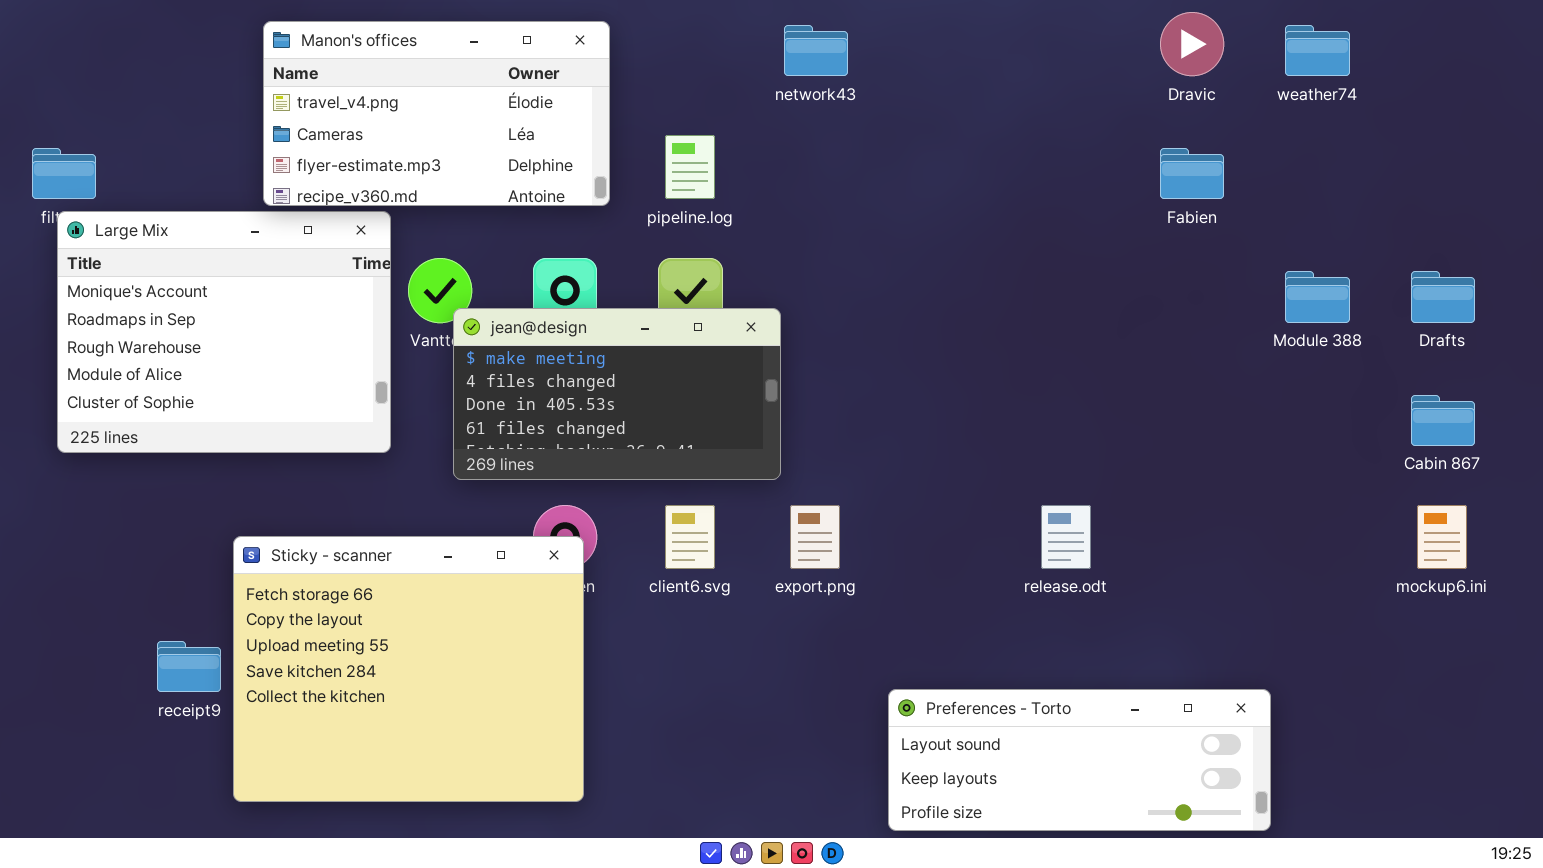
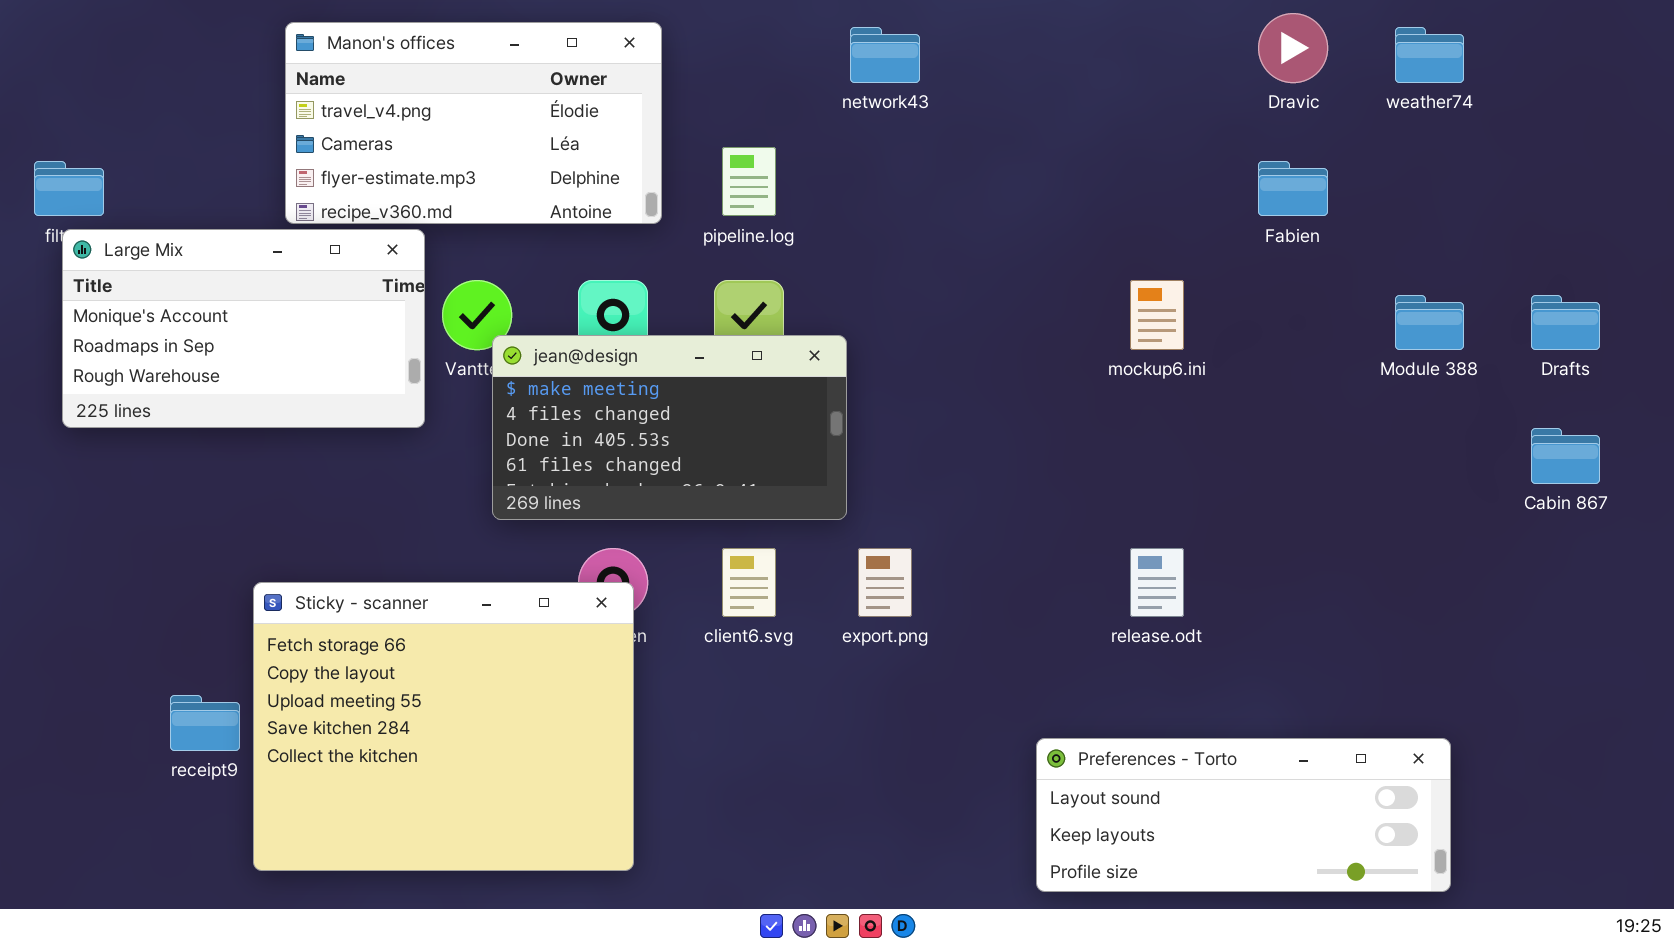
Large Mix: [57,211,391,453] -> [62,229,425,428], resized
mockup6.ini: [1417,505,1467,569] -> [1130,280,1184,350], moved
Preferences - Torto: [888,689,1271,831] -> [1036,738,1451,892], moved

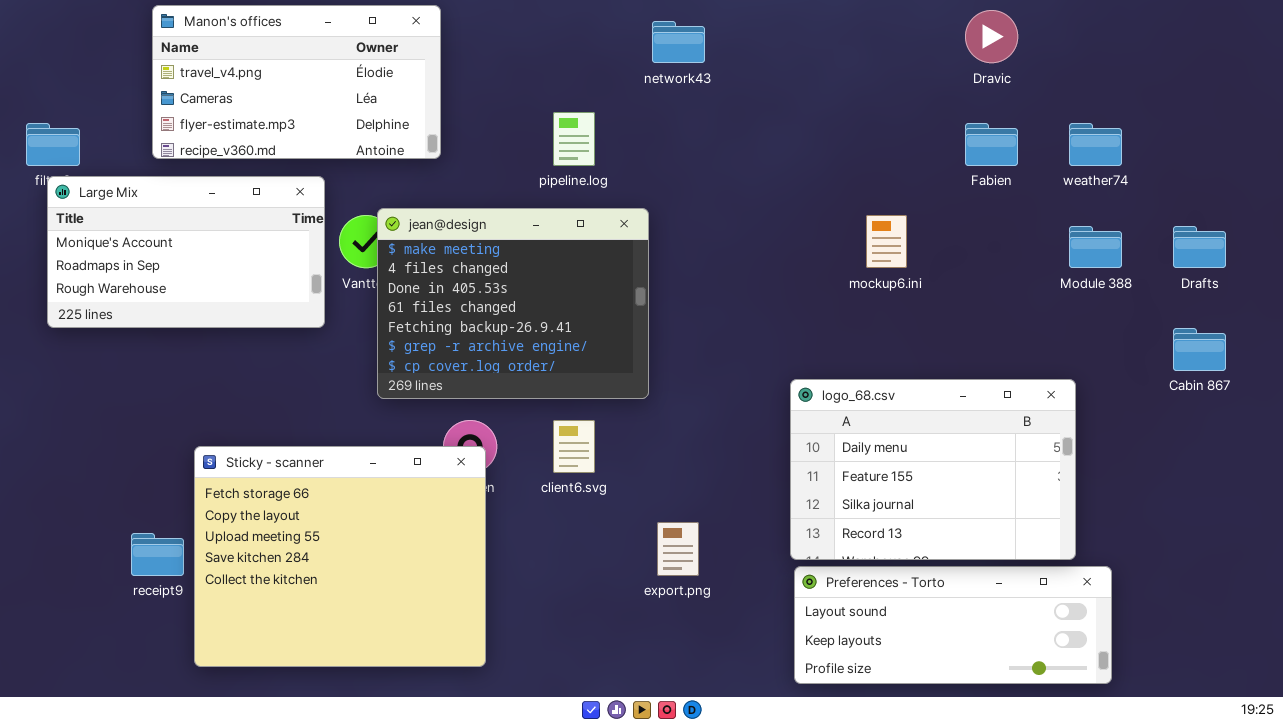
Manon's offices: [285,22,662,224] -> [152,5,441,159], moved
weather74: [1395,27,1464,83] -> [1069,123,1122,166], moved
jean@design: [492,335,847,520] -> [377,208,649,399], resized
logo_68.csv: none -> [790,379,1076,560], opened
export.png: [858,548,912,617] -> [657,522,699,576], moved

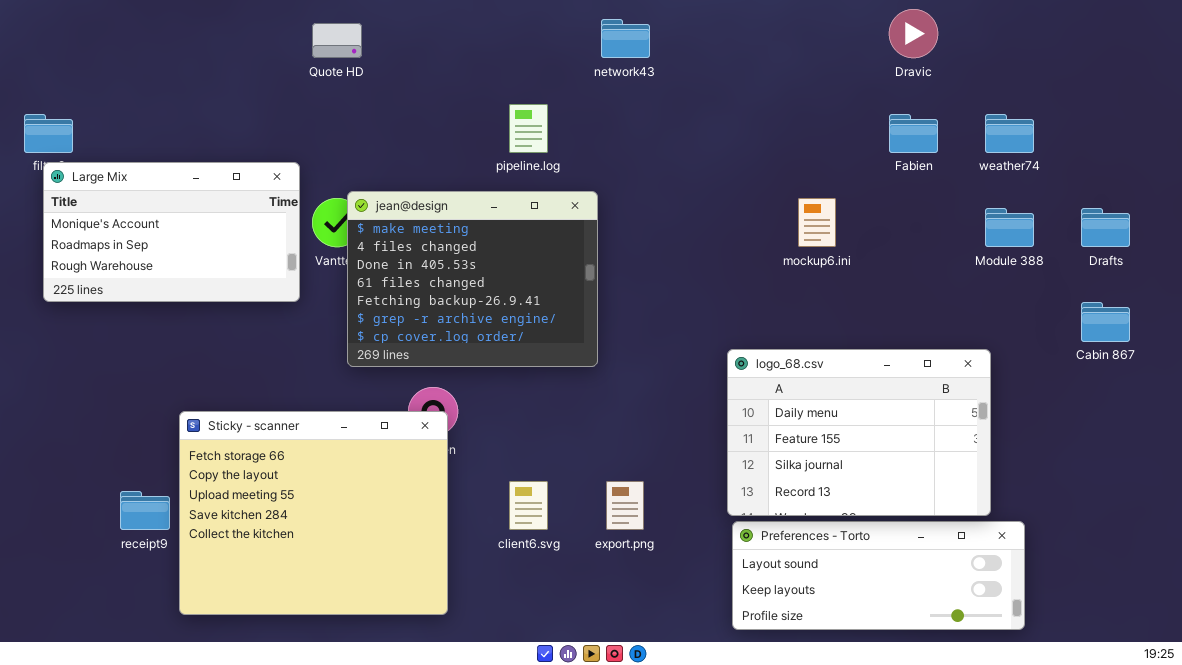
Manon's offices: [152,5,441,159] -> none, closed
client6.svg: [553,420,595,473] -> [509,481,548,530], moved

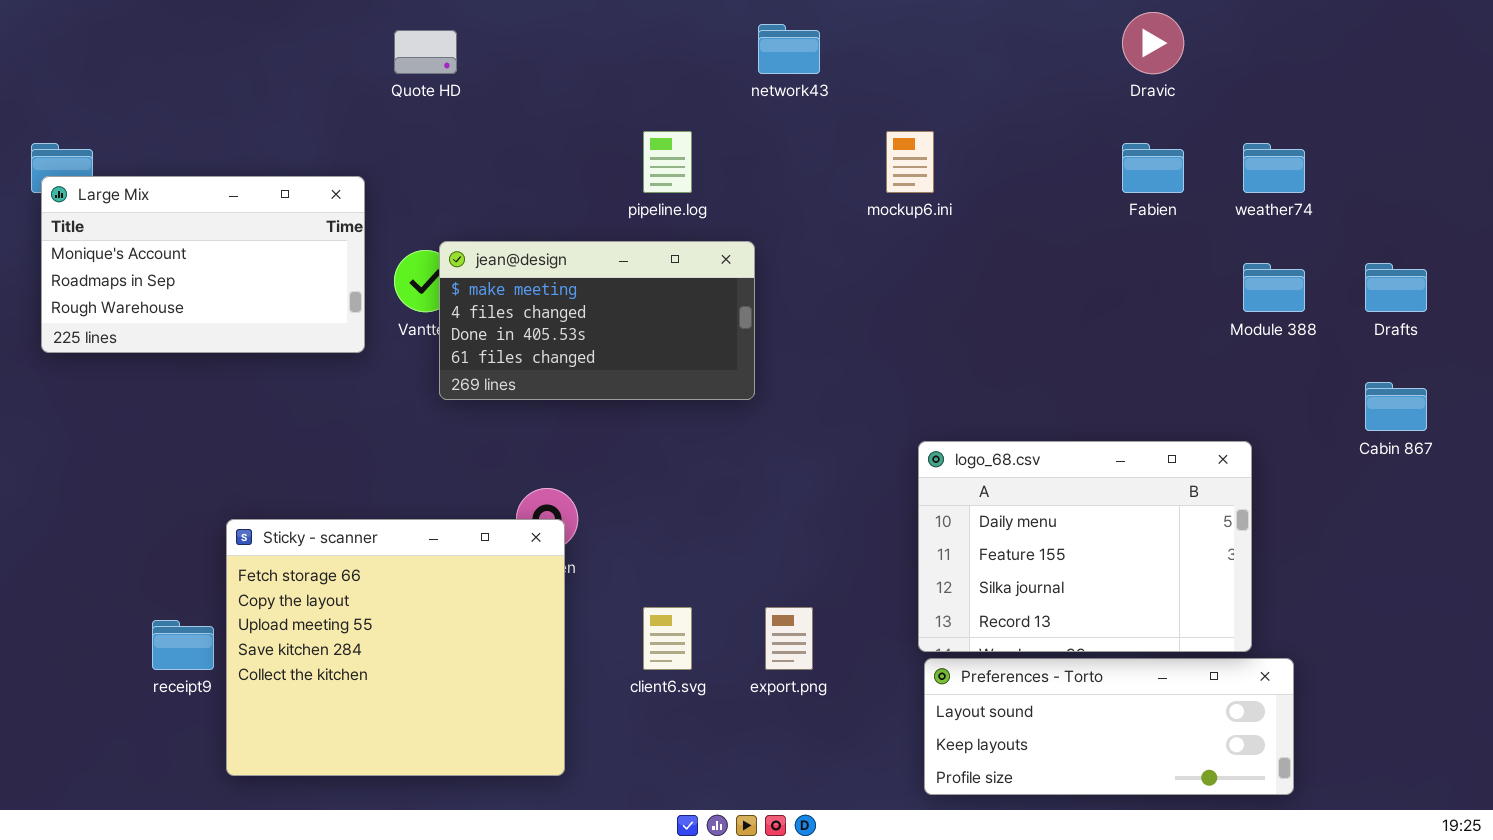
Large Mix: [43,162,300,302] -> [41,176,365,353], moved
jean@design: [347,191,598,367] -> [439,241,755,400], resized
mockup6.ini: [798,198,836,247] -> [886,131,934,193], moved

